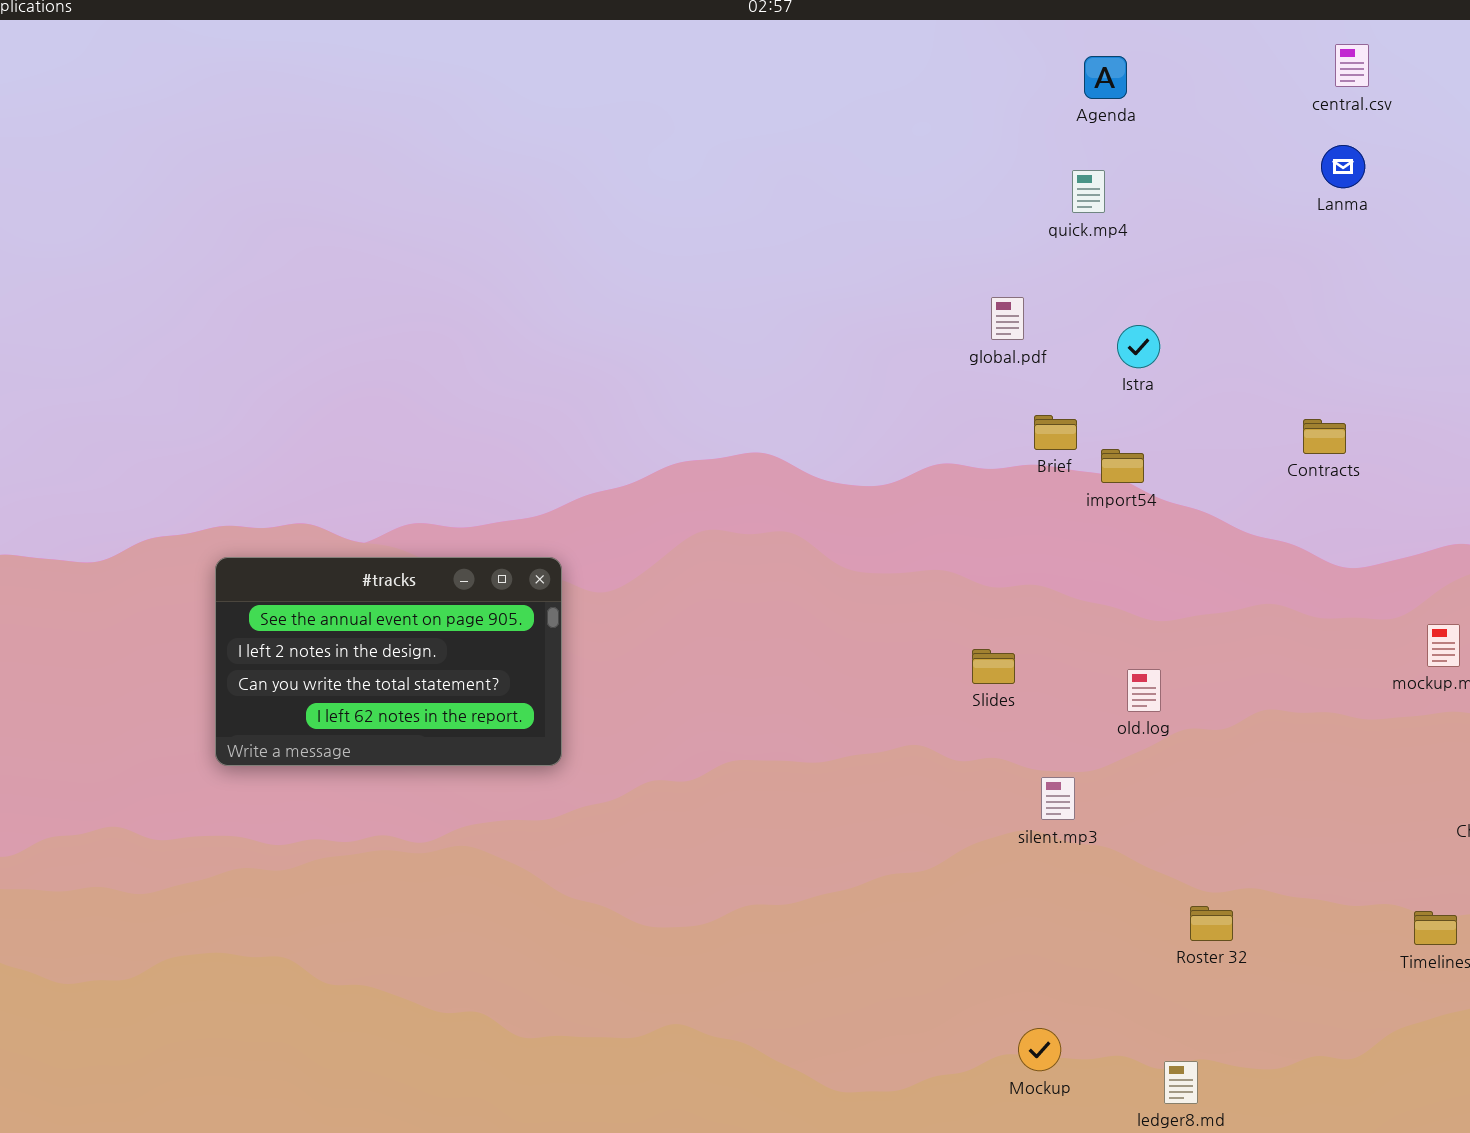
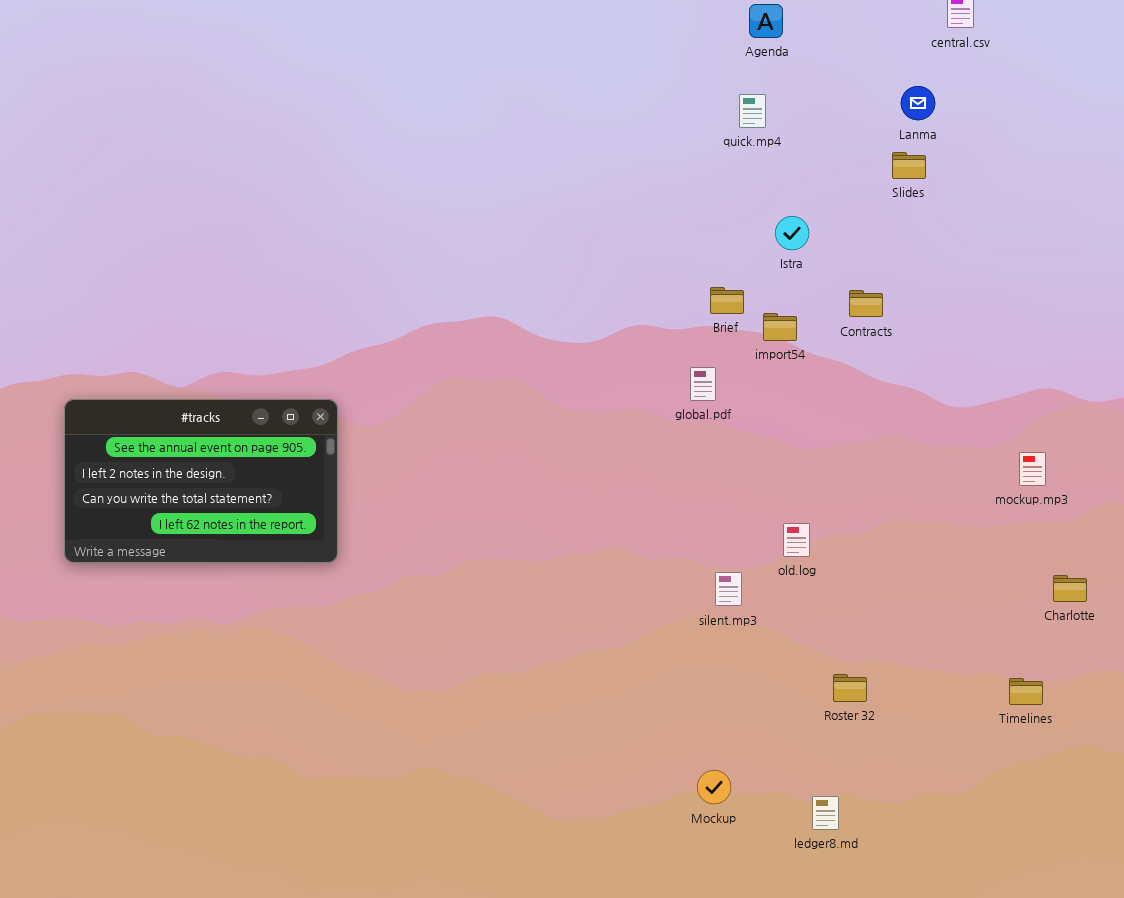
Lanma: [1321,145,1365,188] -> [901,86,935,120], moved
global.pdf: [991,297,1024,340] -> [690,367,716,401], moved
Contracts: [1303,419,1346,454] -> [849,290,883,317], moved
Slides: [972,649,1015,684] -> [892,152,926,179], moved
old.log: [1127,669,1161,712] -> [783,523,810,557], moved

